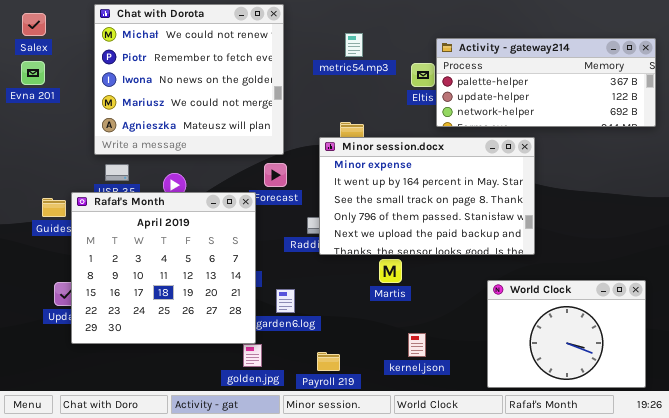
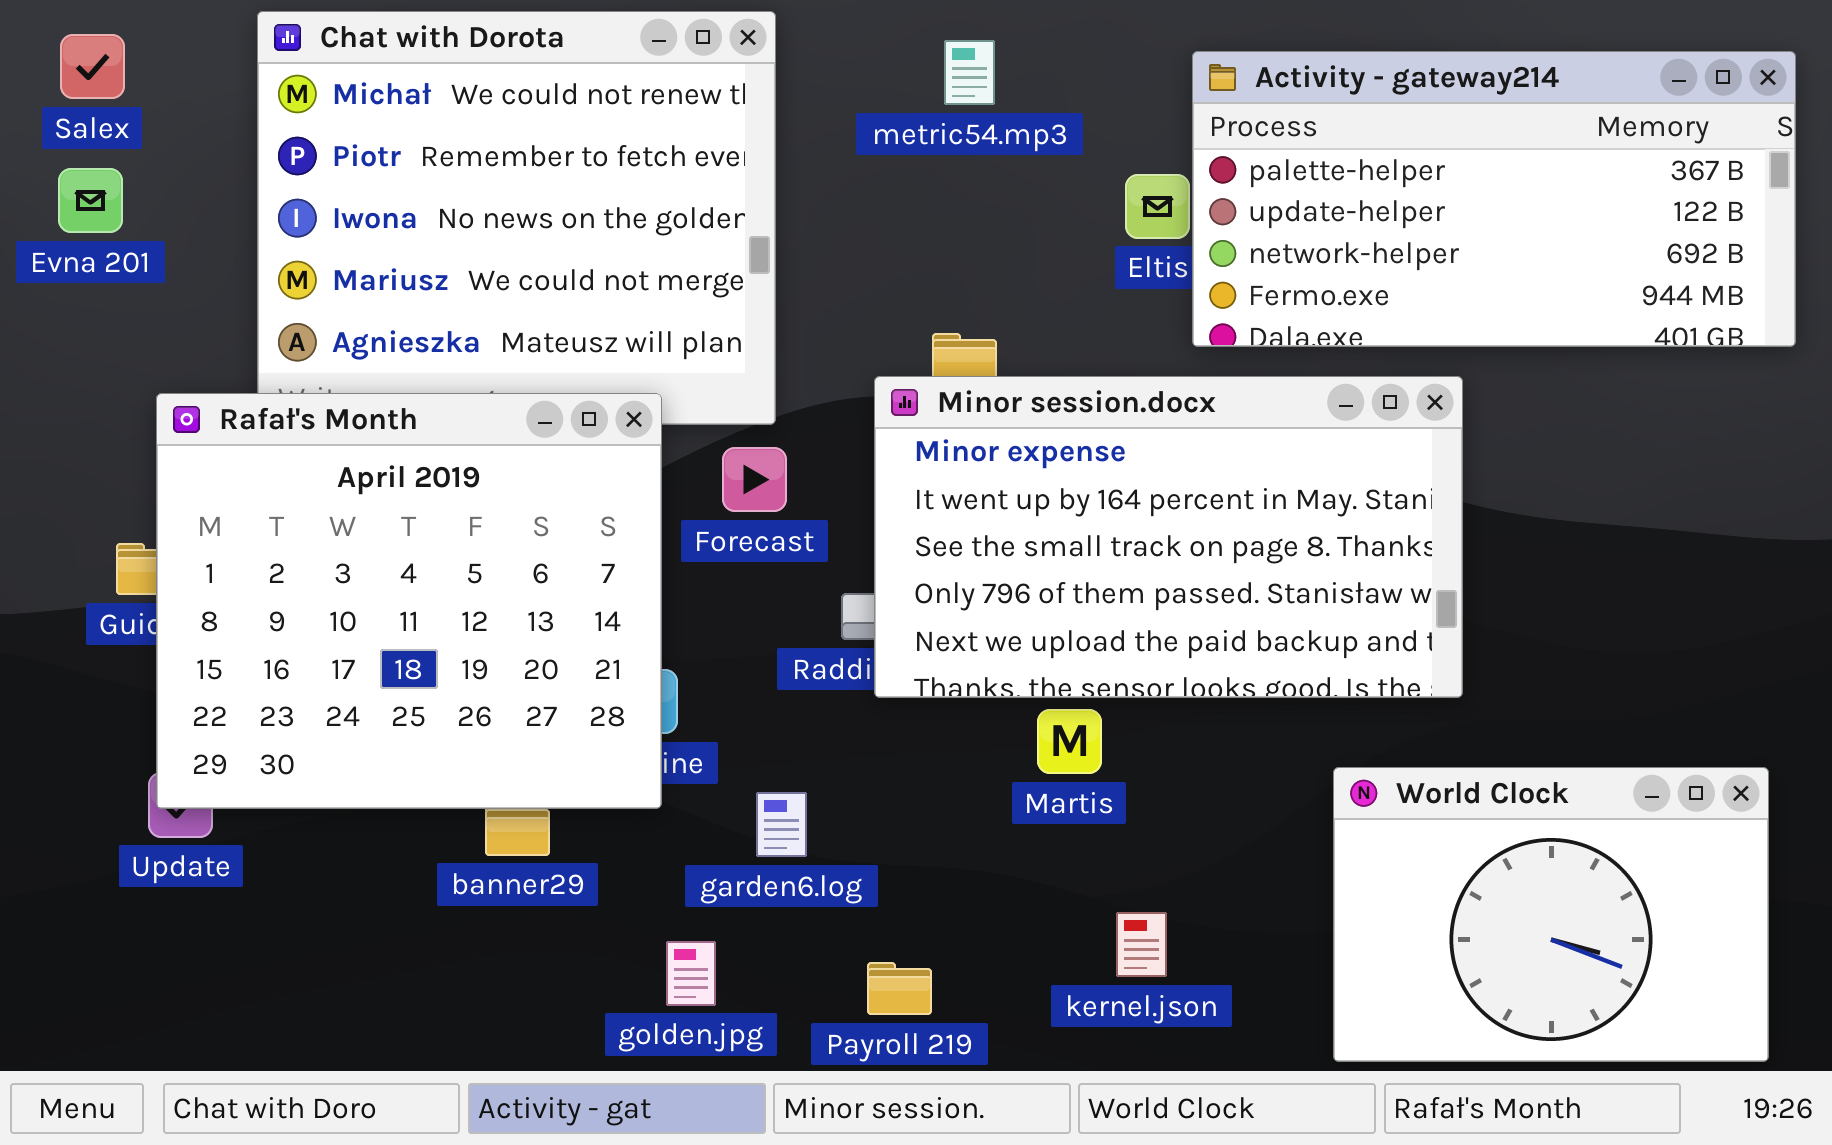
metric54.mp3: [345,33,363,57] -> [944,40,995,105], moved
Activity - gateway214: [436,38,656,127] -> [1192,51,1796,347], resized
Rafał's Month: [71,192,256,344] -> [156,393,662,809], moved

